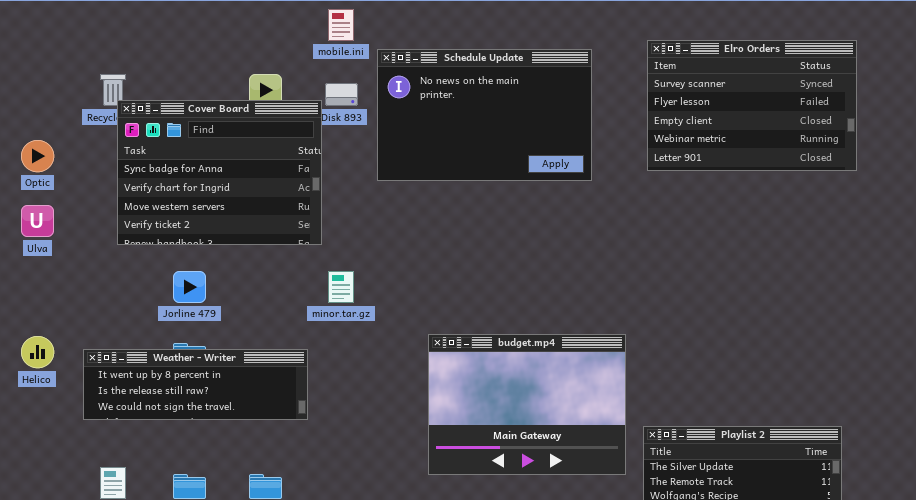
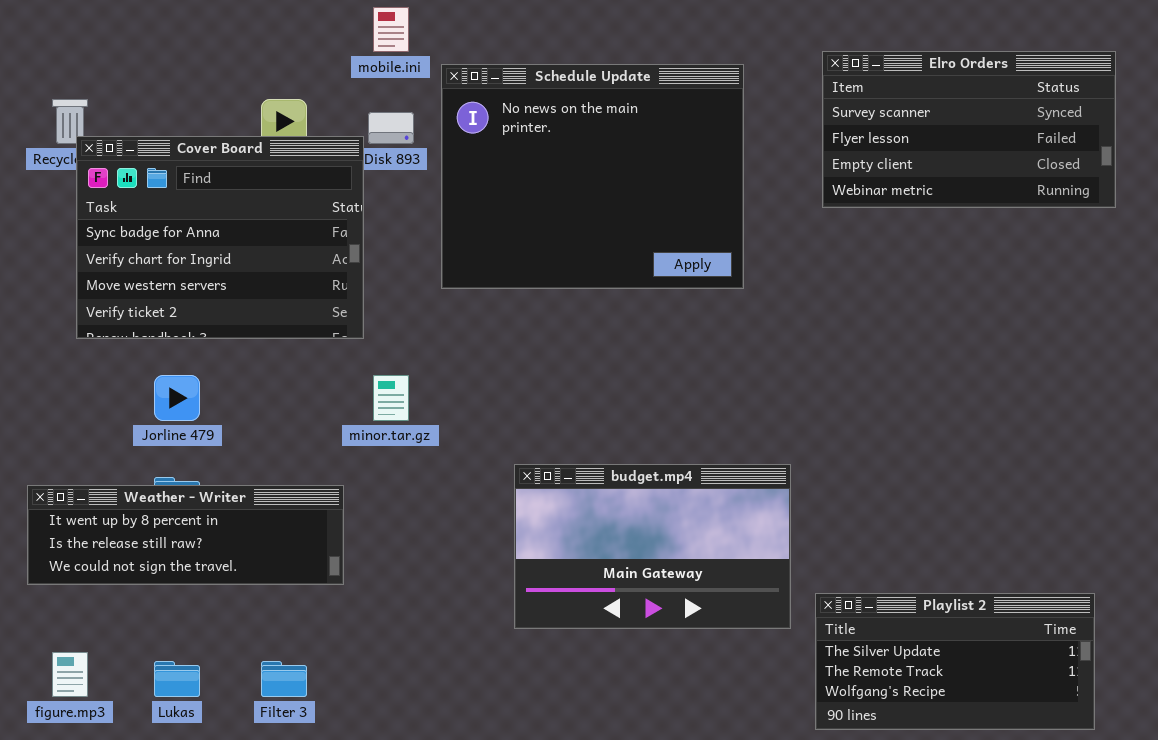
Elro Orders: [647,40,857,171] -> [822,51,1116,208], resized
Schedule Update: [377,49,592,181] -> [441,64,744,289], resized
budget.mp4: [428,334,626,475] -> [514,464,791,629], resized

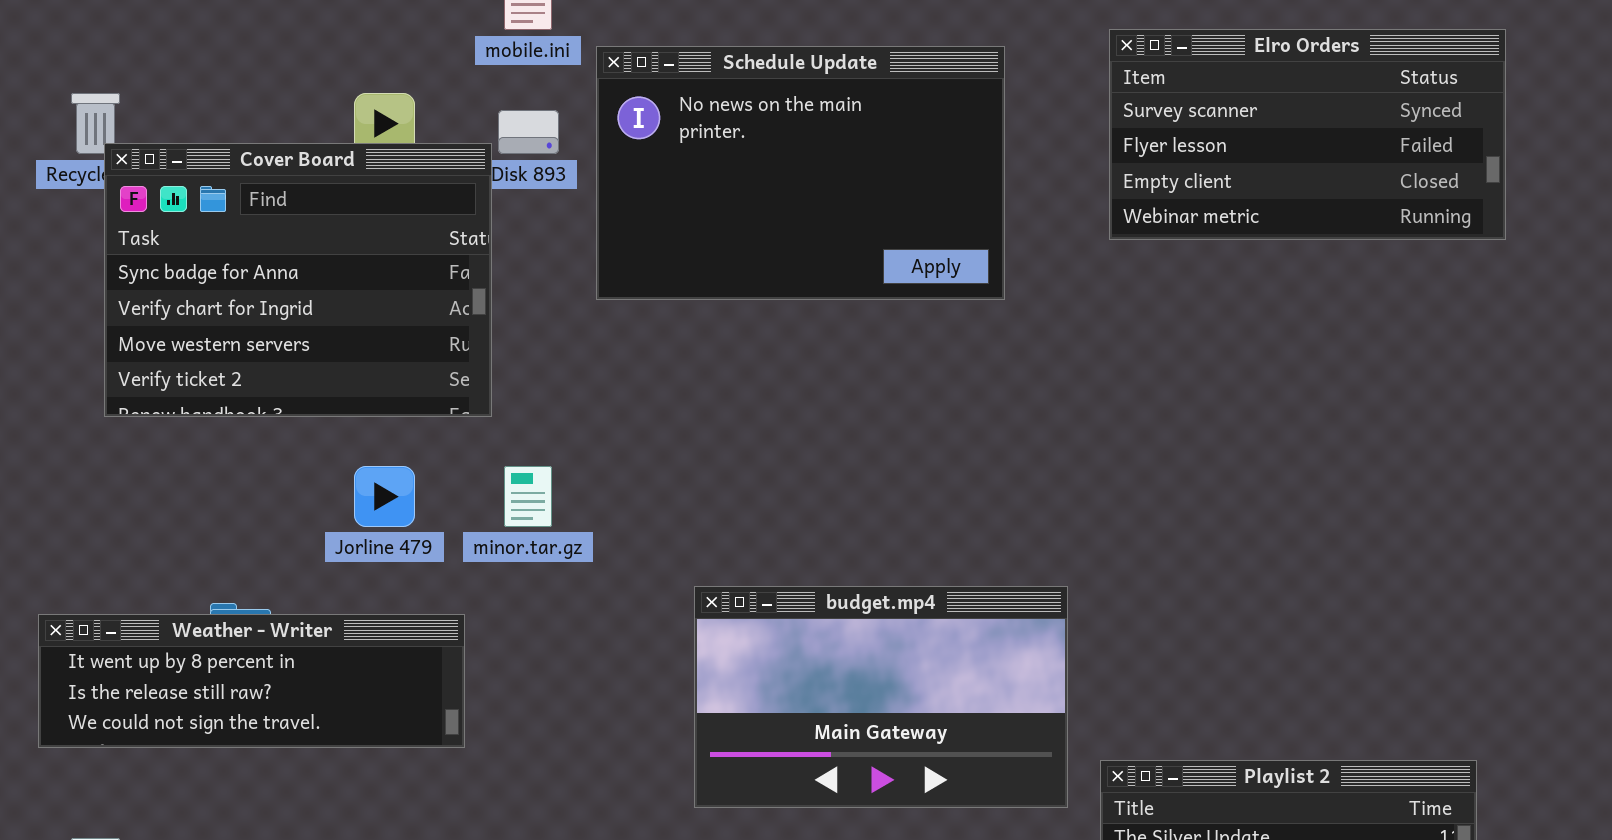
Schedule Update: [441,64,744,289] -> [596,46,1005,300], resized
Jorline 479: [154,375,200,421] -> [354,466,415,527], moved

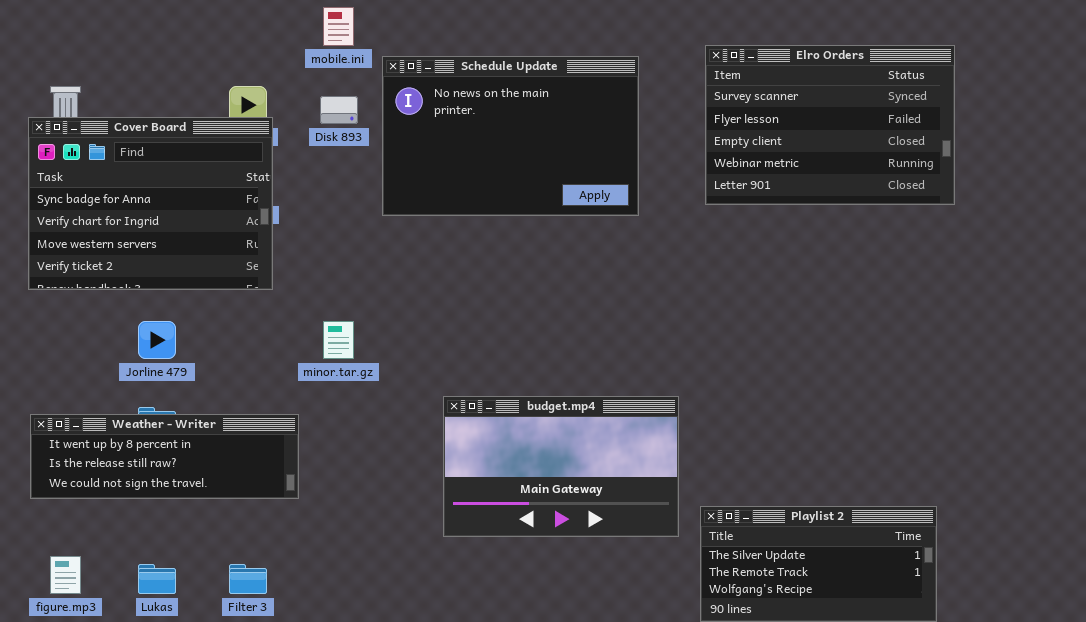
Elro Orders: [1109,29,1506,240] -> [705,45,955,205], resized
Cover Board: [104,143,492,417] -> [28,117,273,290], moved
Jorline 479: [354,466,415,527] -> [138,321,176,359], moved

